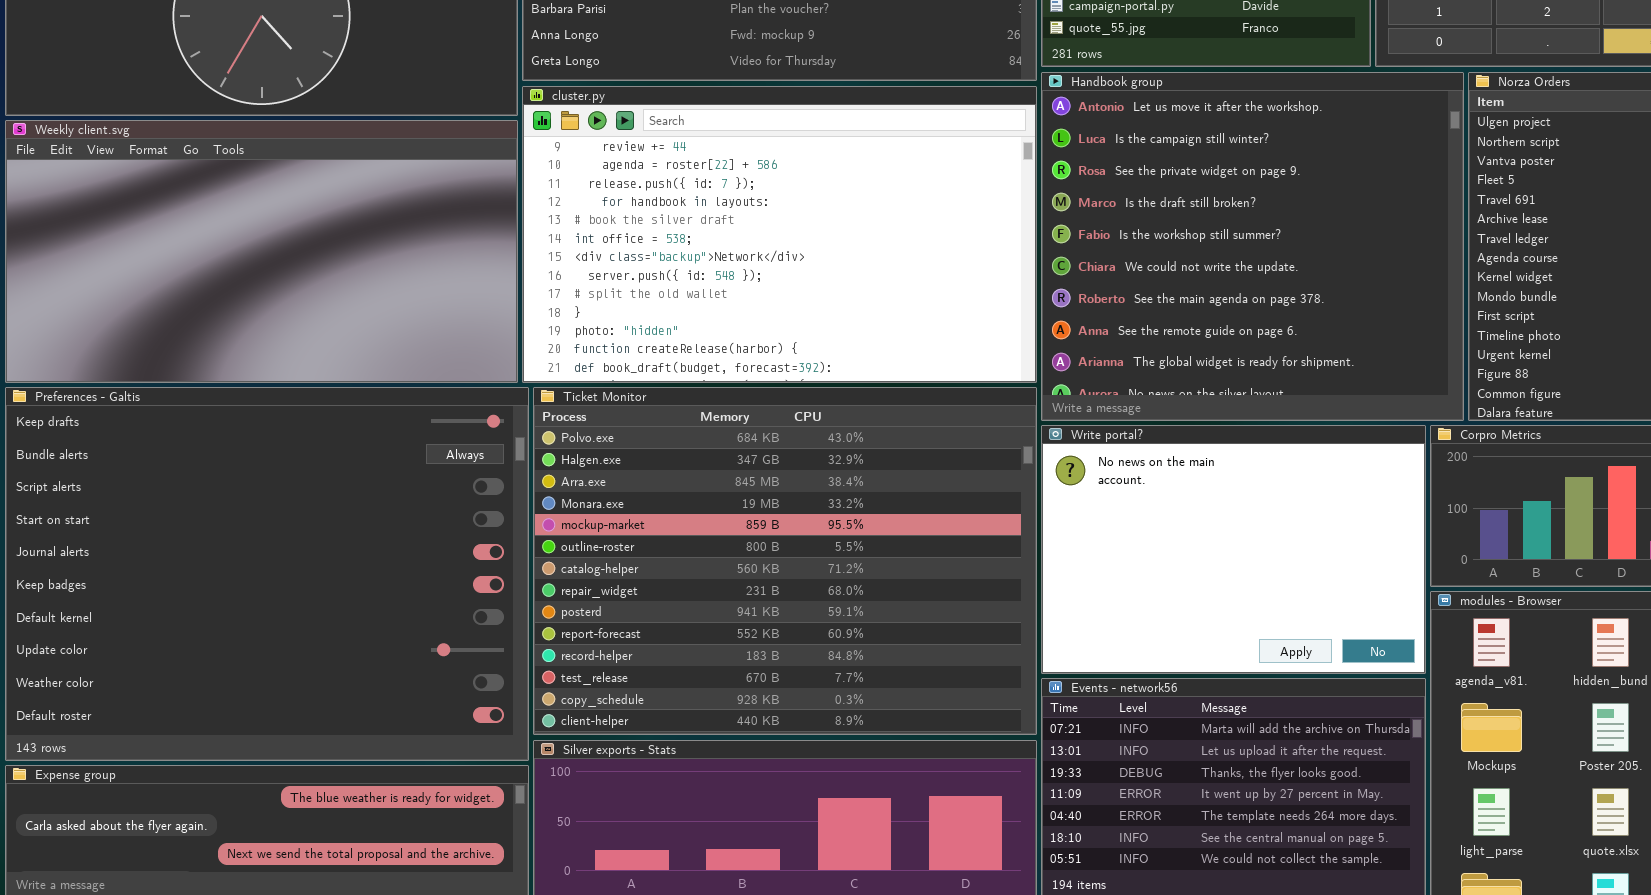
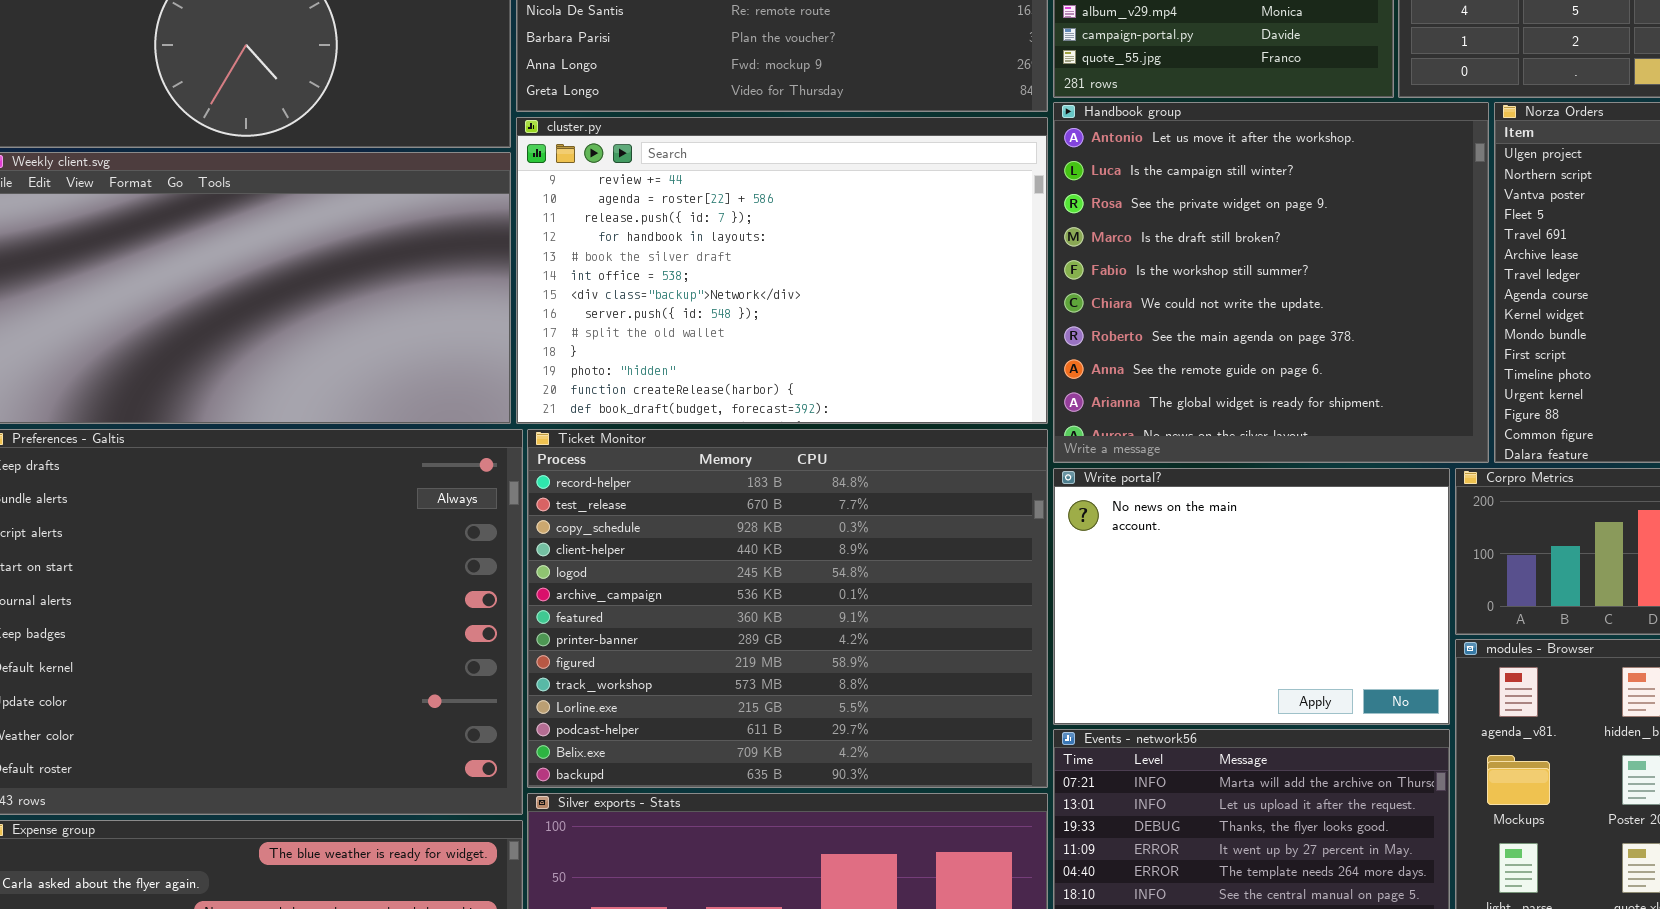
Ticket Monitor: [533,387,1037,735] -> [527,429,1048,788], scrolled down 10 rows

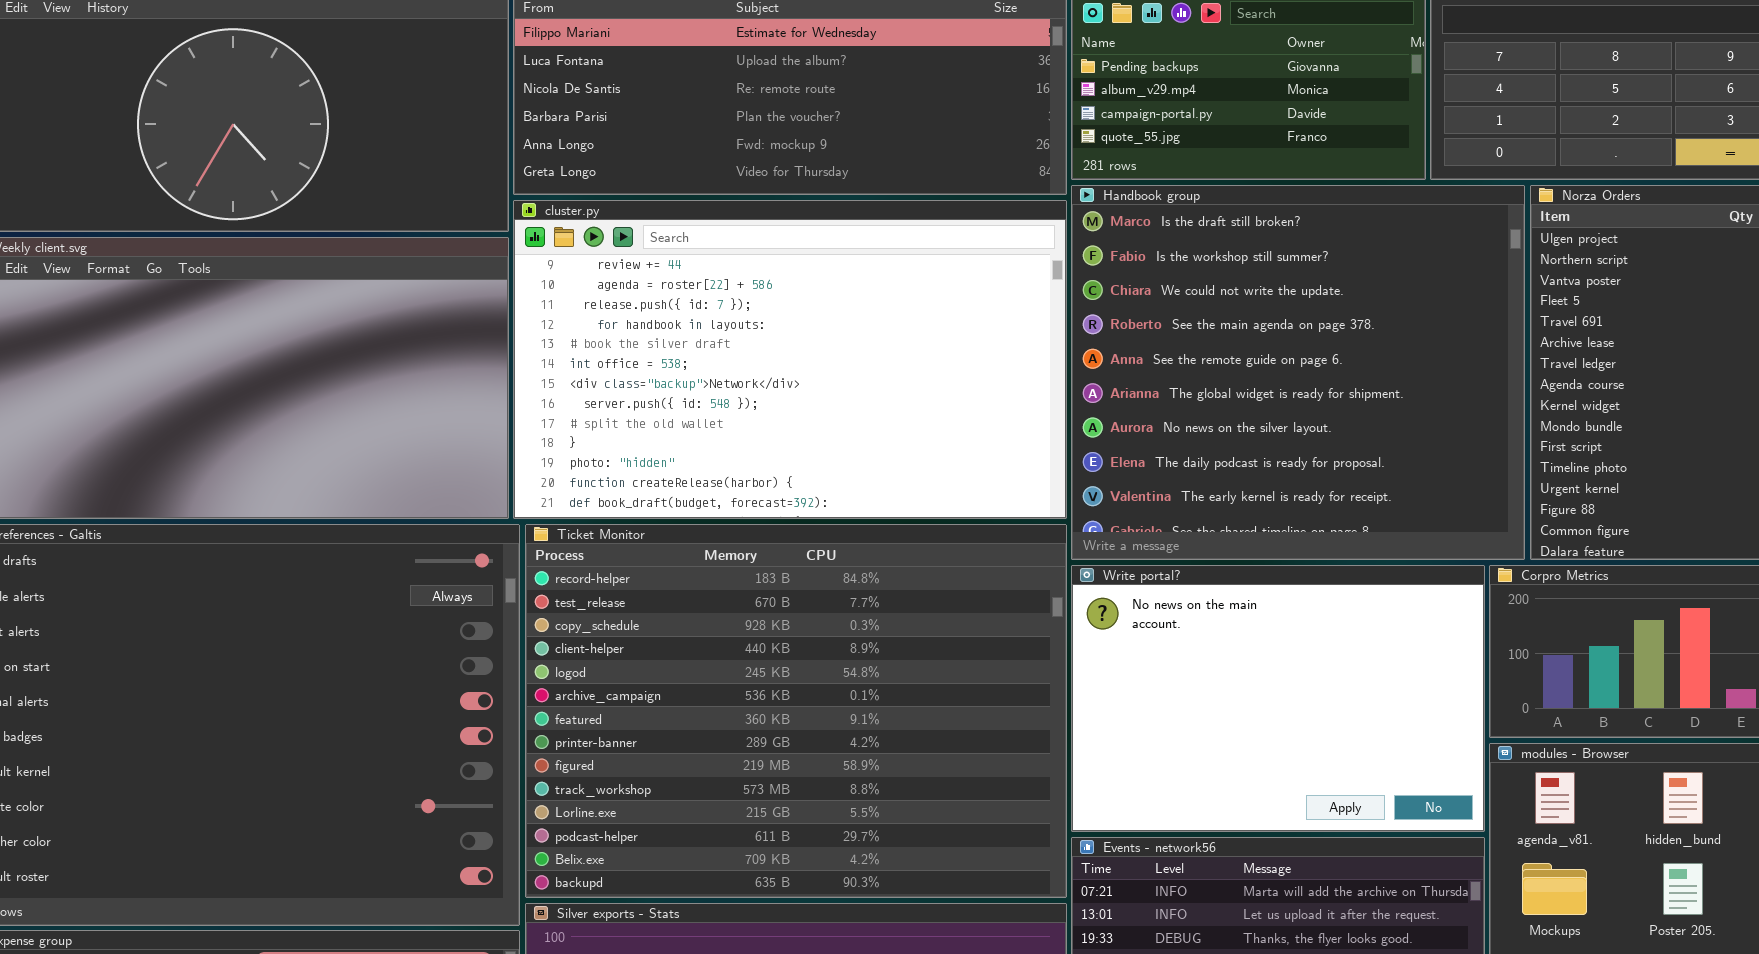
Handbook group: [1053,102,1489,463] -> [1071,185,1525,560], scrolled down 3 rows

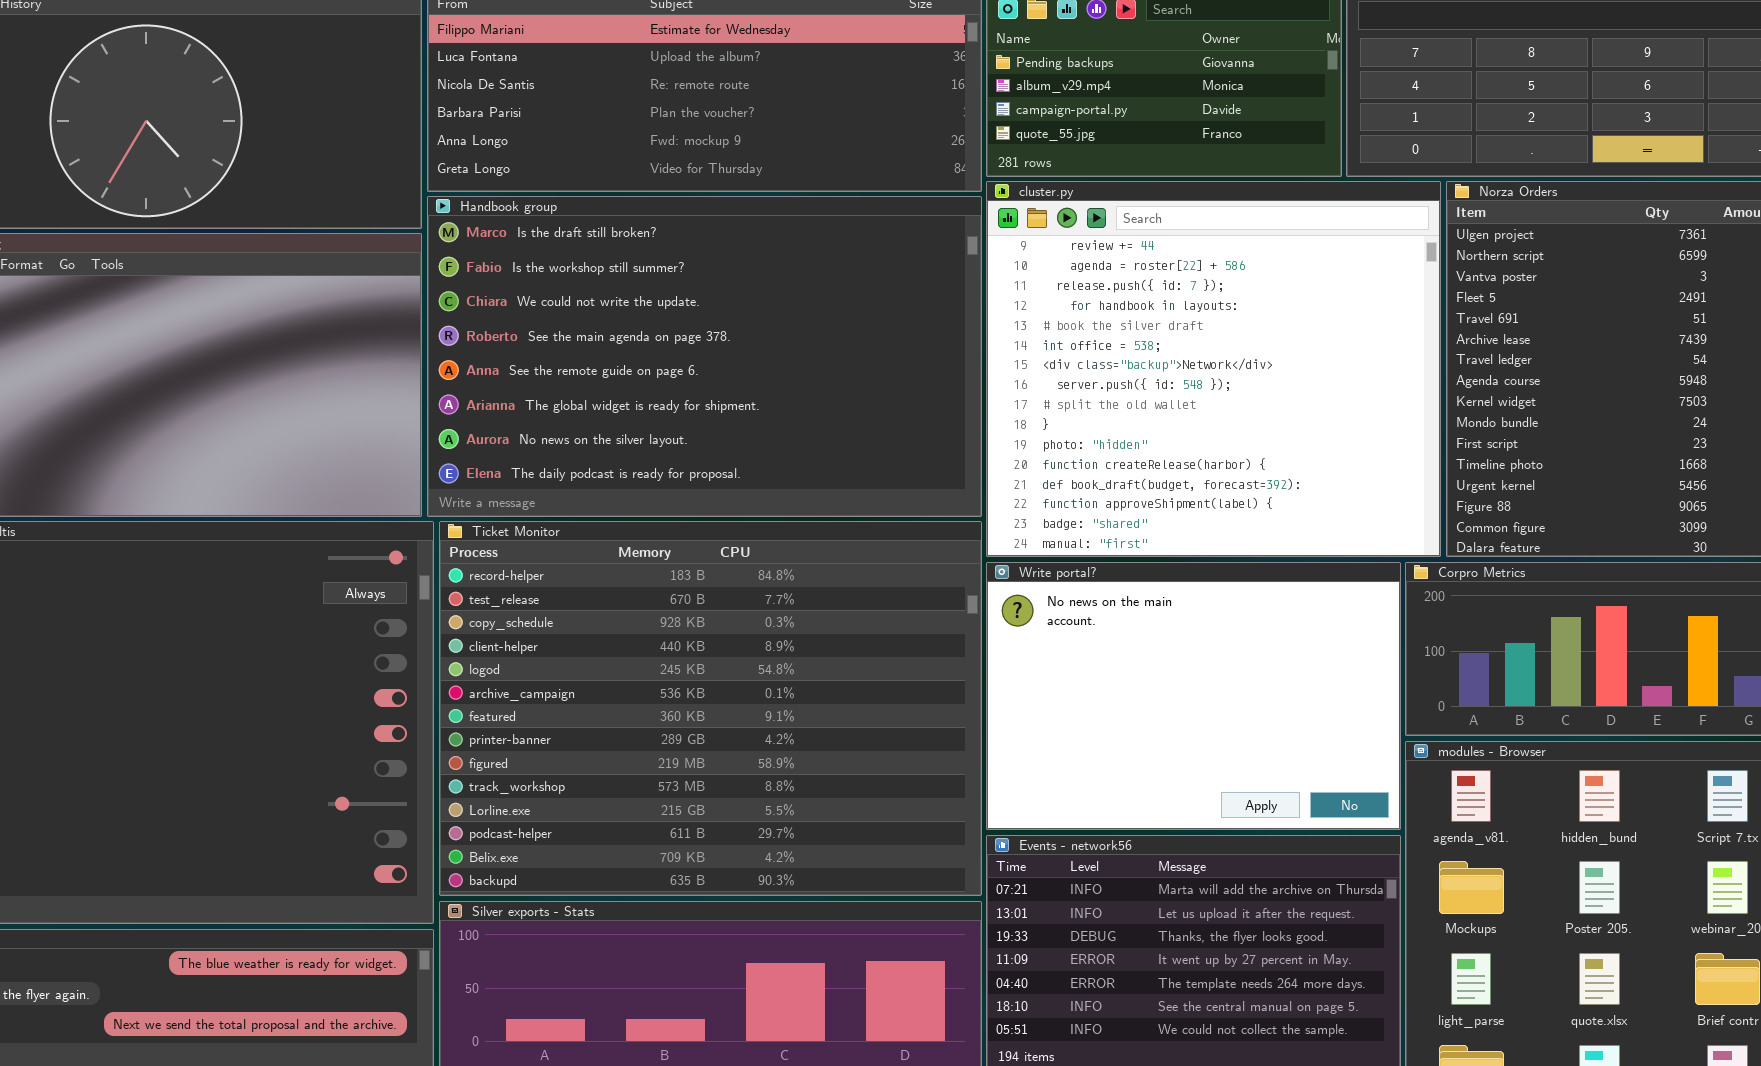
Handbook group: [1071,185,1525,560] -> [427,196,982,517], moved, resized
cluster.py: [513,200,1067,519] -> [986,181,1441,557], moved, resized

